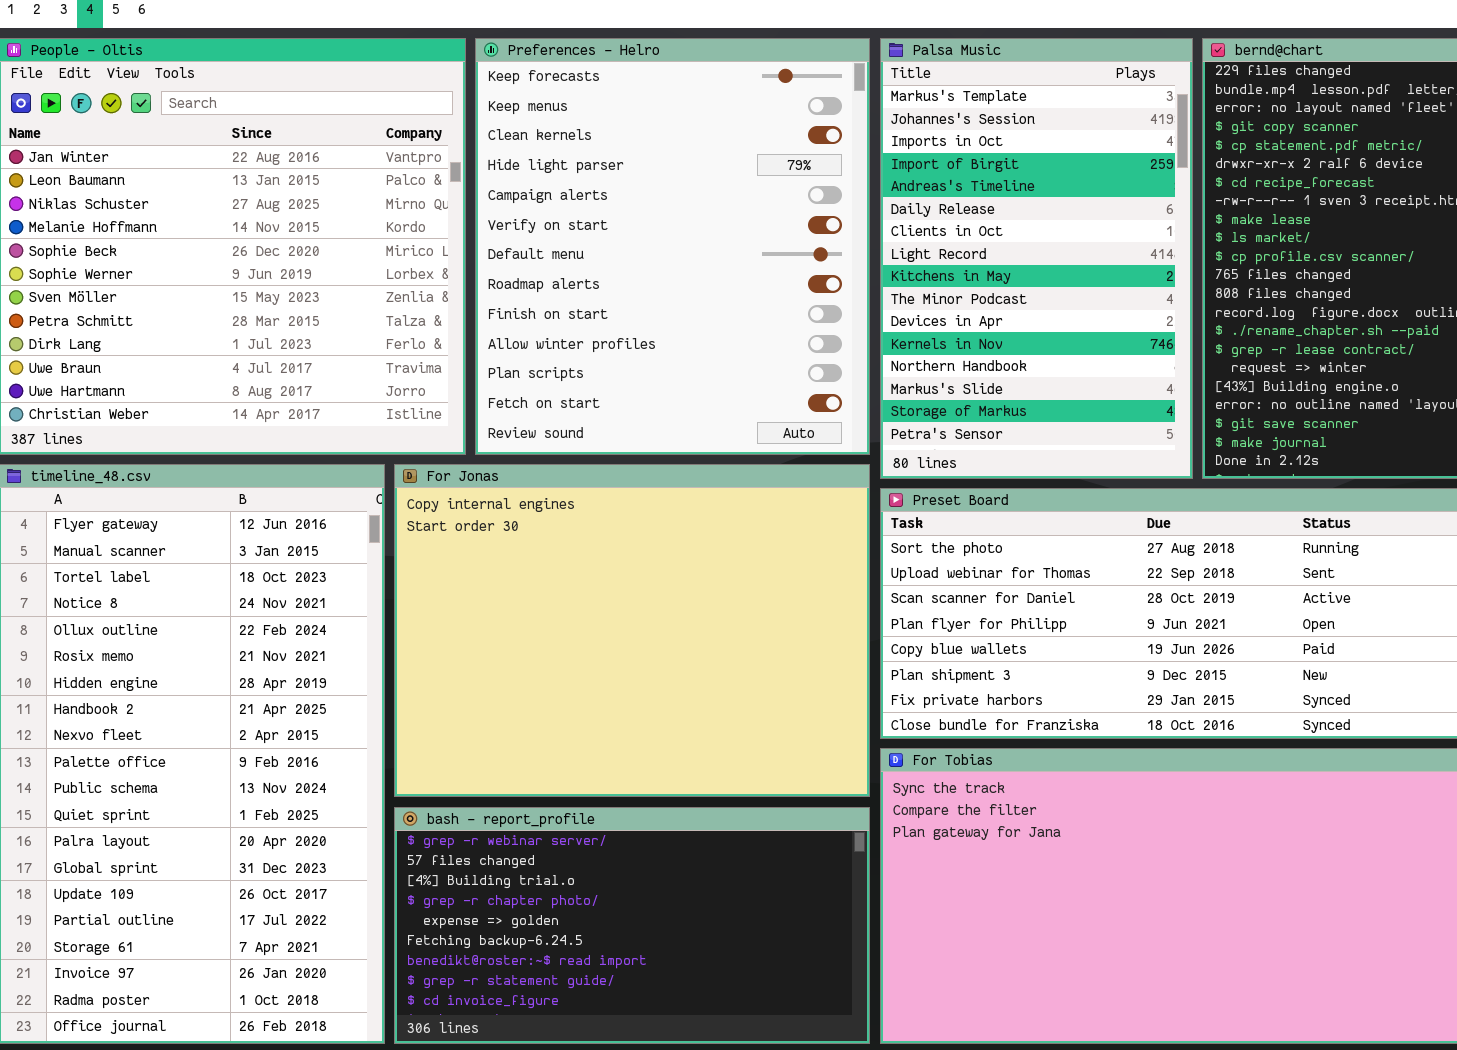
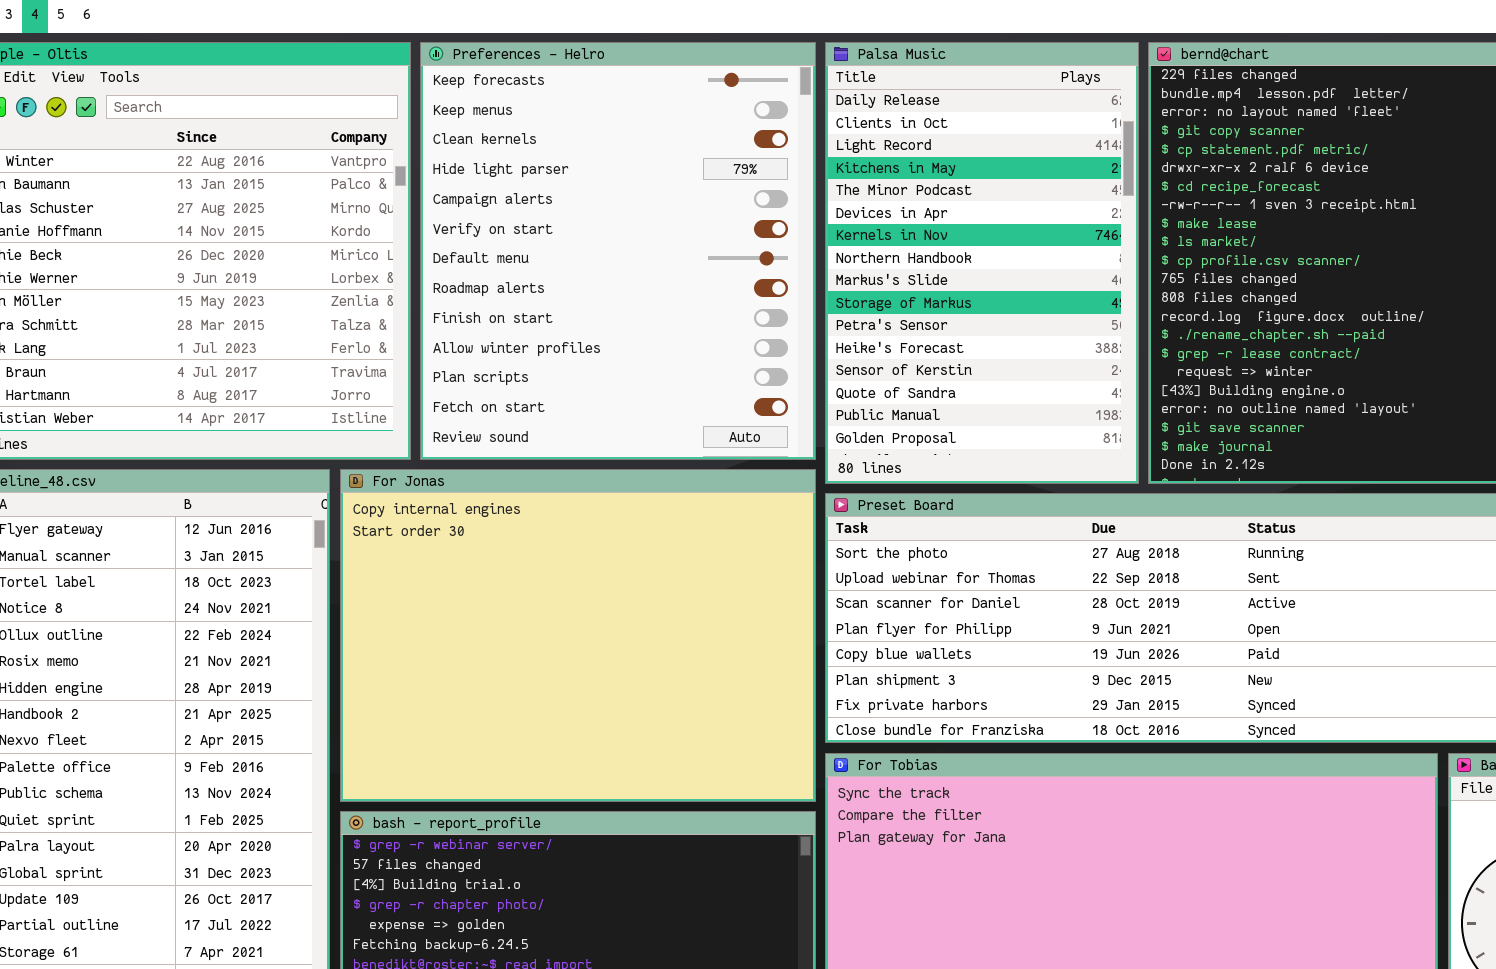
Palsa Music: [880,38,1193,479] -> [825,42,1139,484], scrolled down 5 rows

